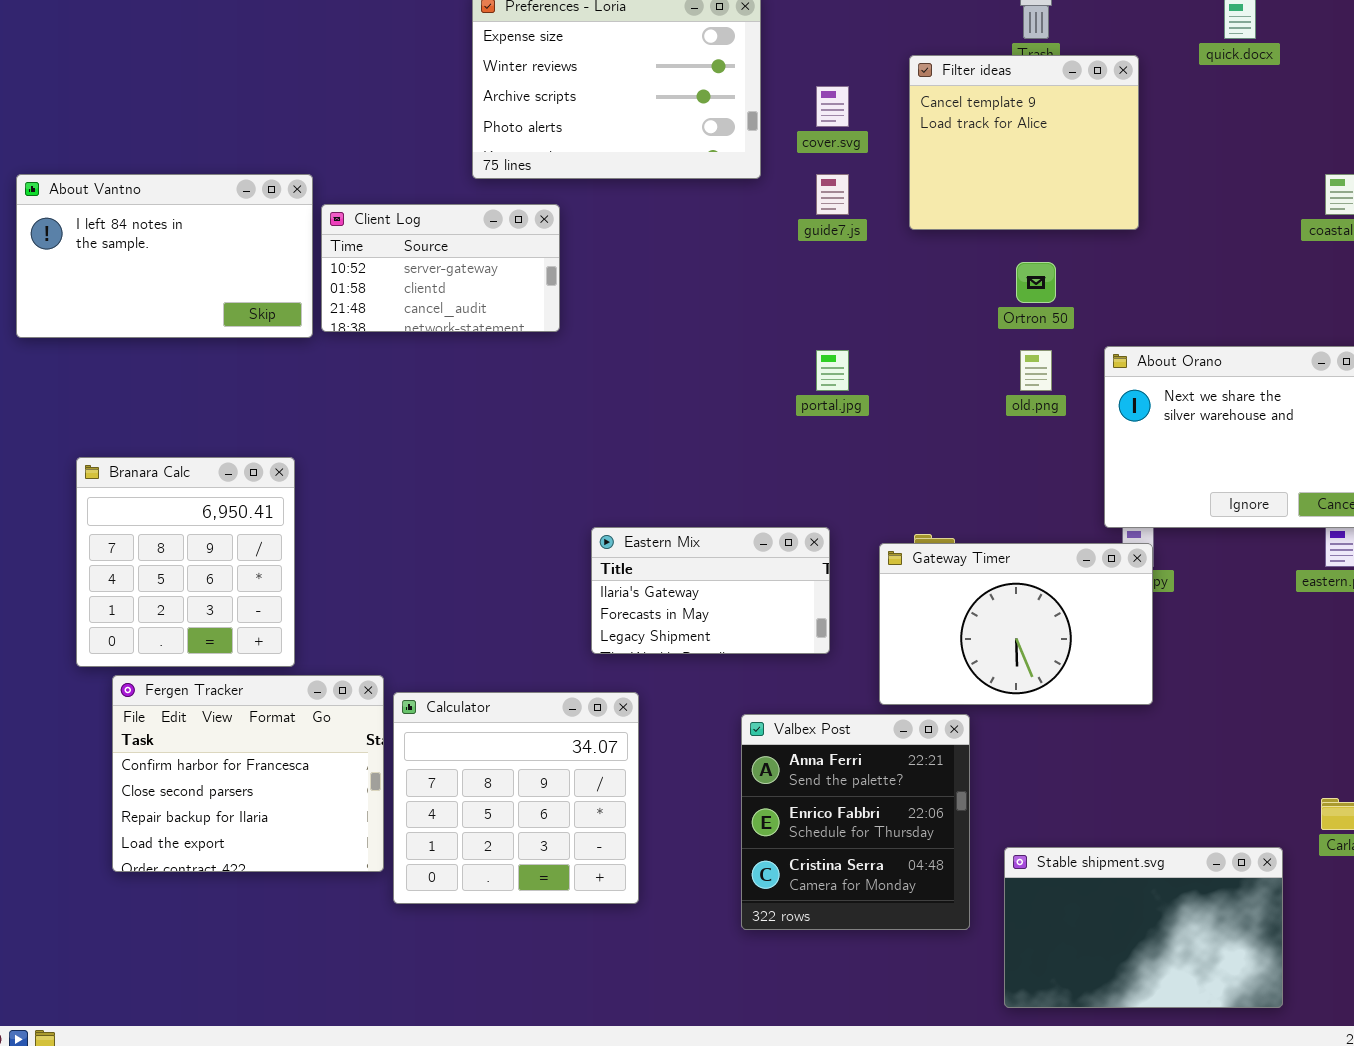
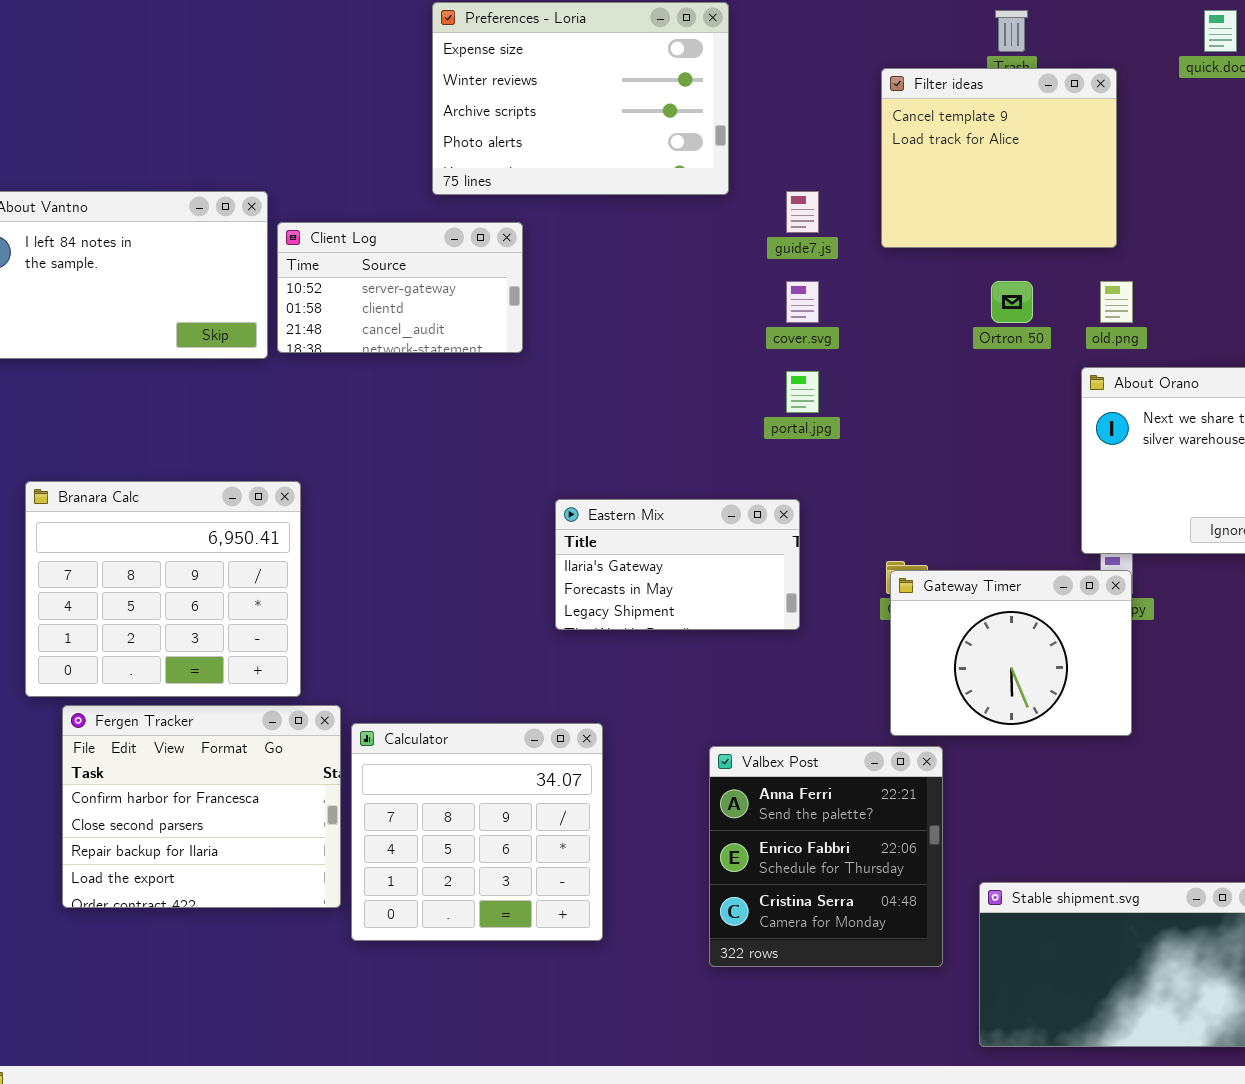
cover.svg: [816,86,849,127] -> [786,281,819,323], moved
old.png: [1020,350,1052,391] -> [1100,281,1133,323], moved
Branara Calc: [76,457,295,667] -> [25,481,301,697], resized
Eastern Mix: [591,527,830,654] -> [555,499,800,630], moved
Gateway Timer: [879,543,1153,705] -> [890,570,1132,736], resized

